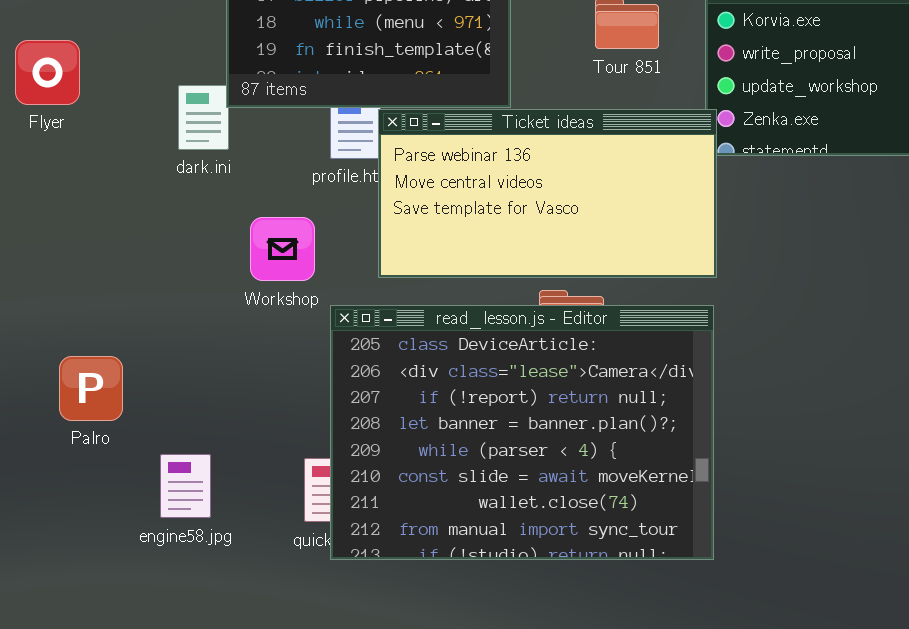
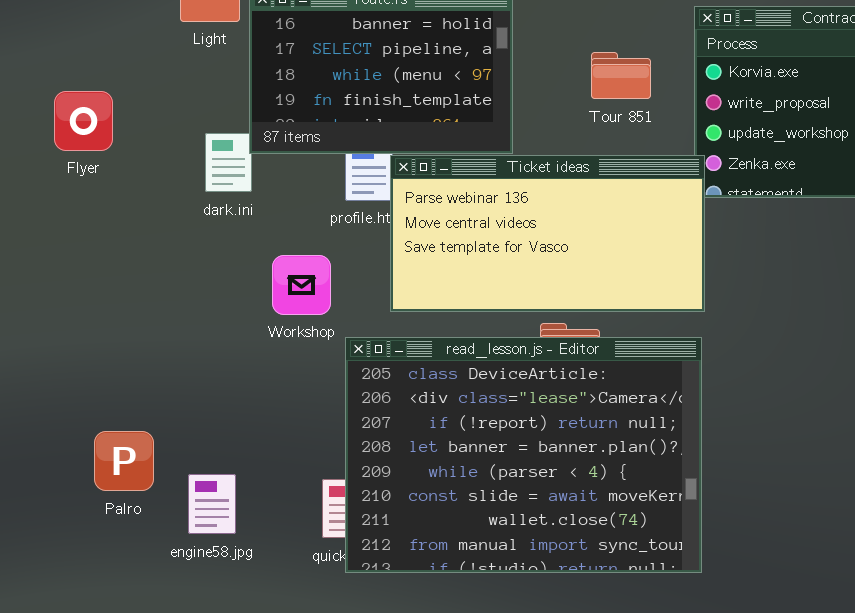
Palro: [59,356,123,421] -> [94,431,154,491], moved

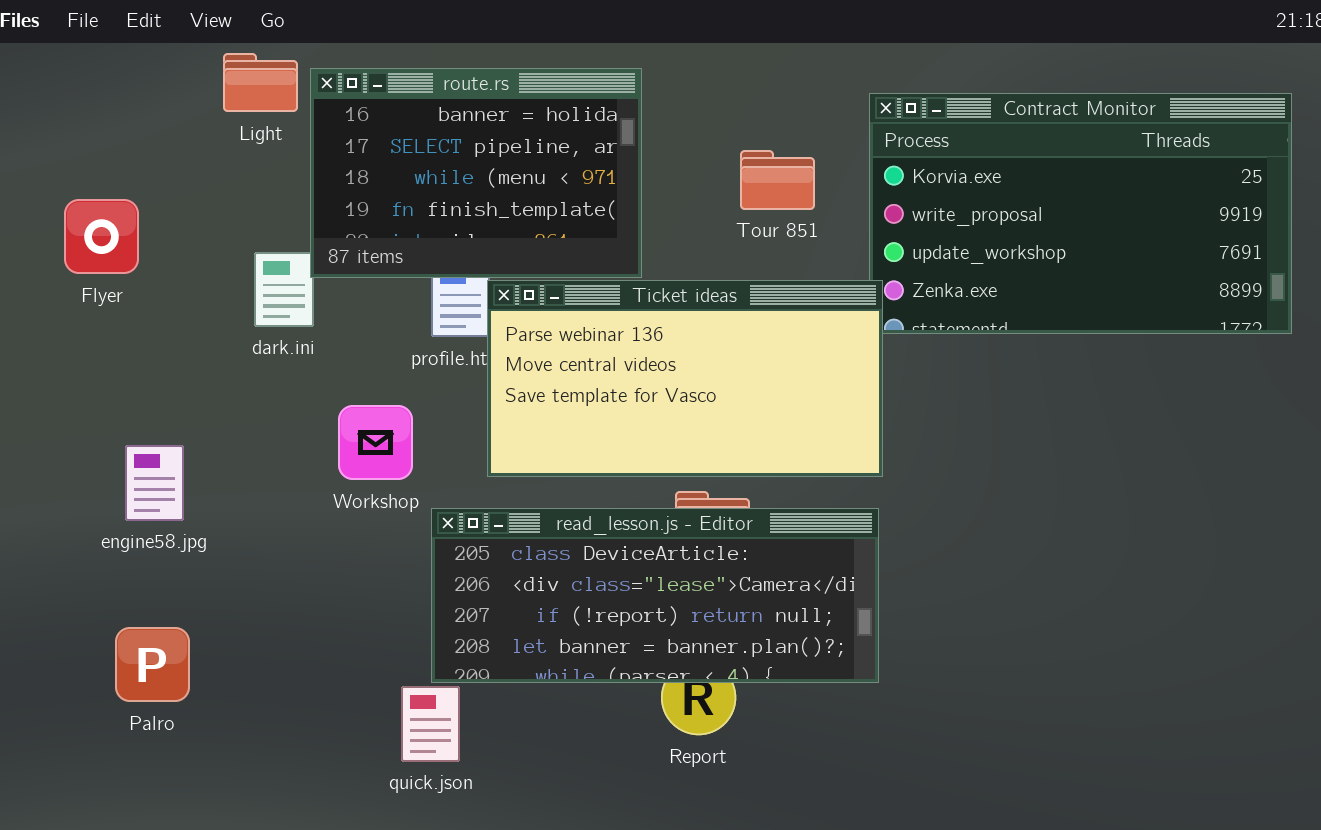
read_lesson.js - Editor: [345,337,702,573] -> [431,508,879,683], resized
engine58.jpg: [188,474,236,534] -> [125,445,184,521], moved

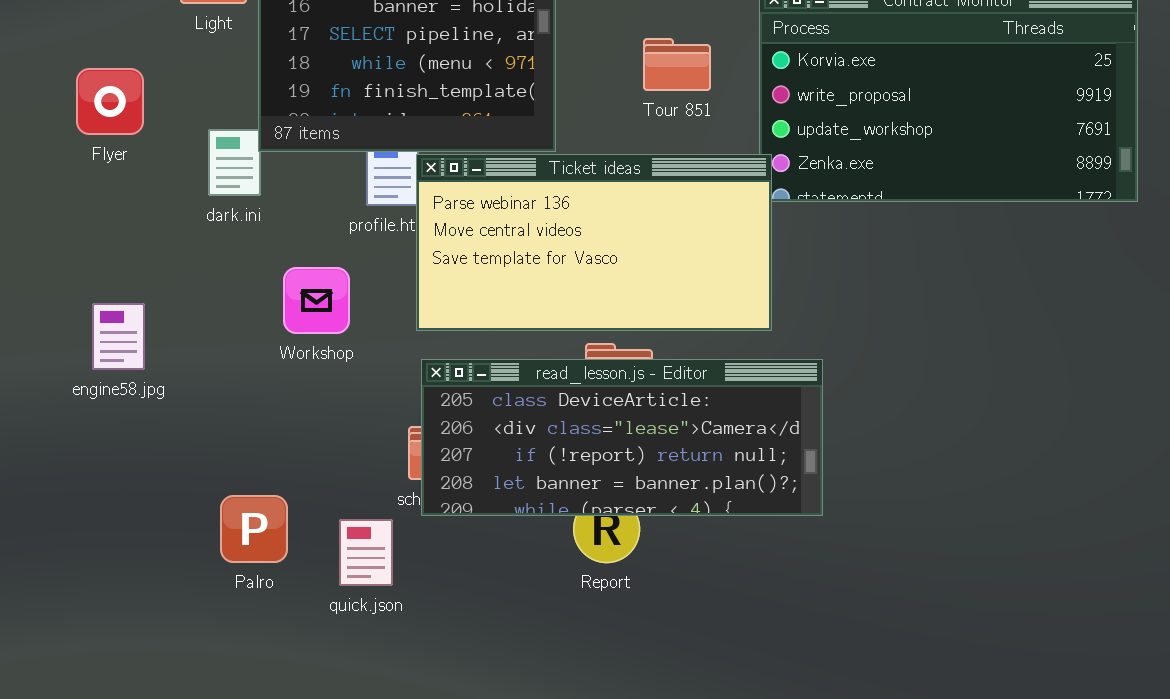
Flyer: [64,199,139,274] -> [76,68,144,135], moved
read_lesson.js - Editor: [431,508,879,683] -> [421,359,823,516], moved
Palro: [115,627,190,702] -> [220,495,288,563], moved

